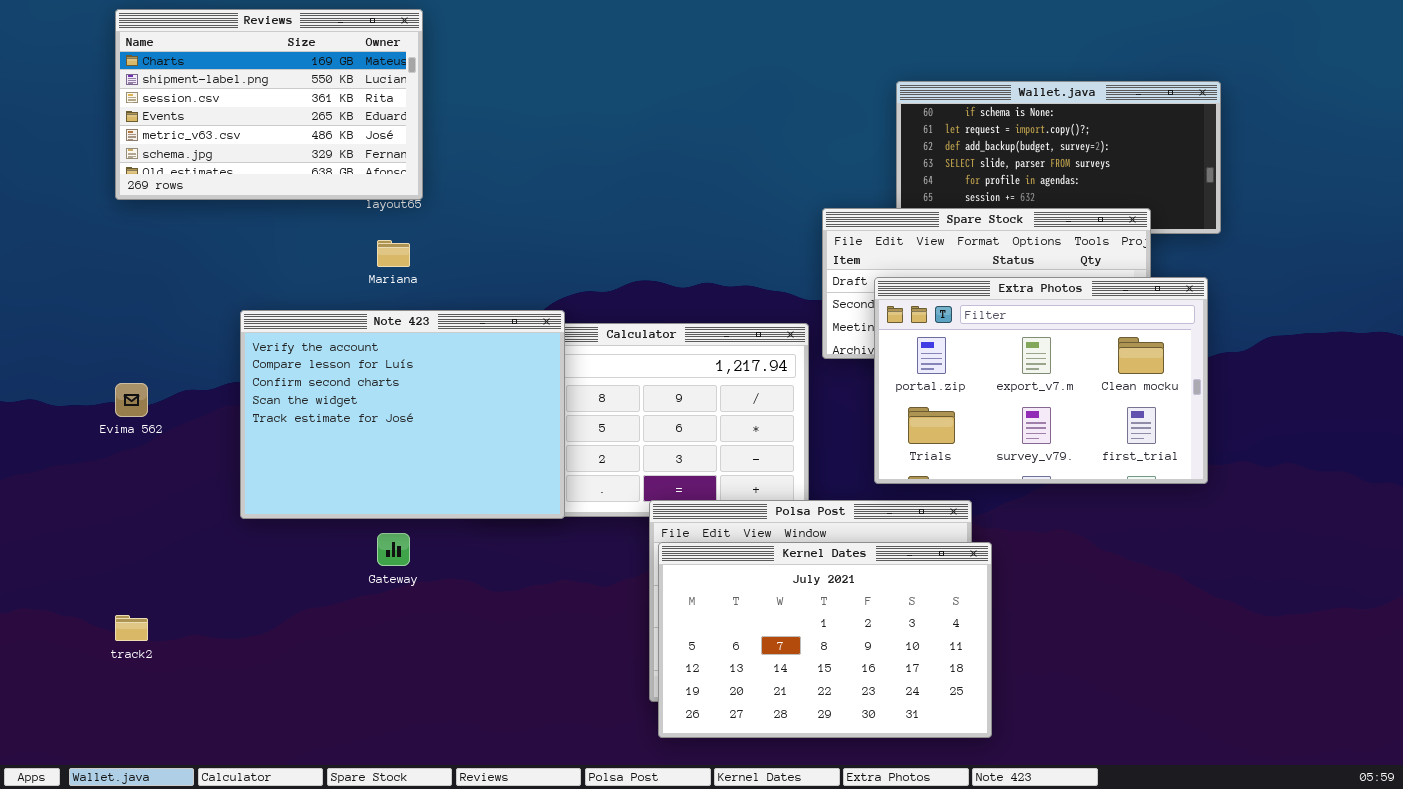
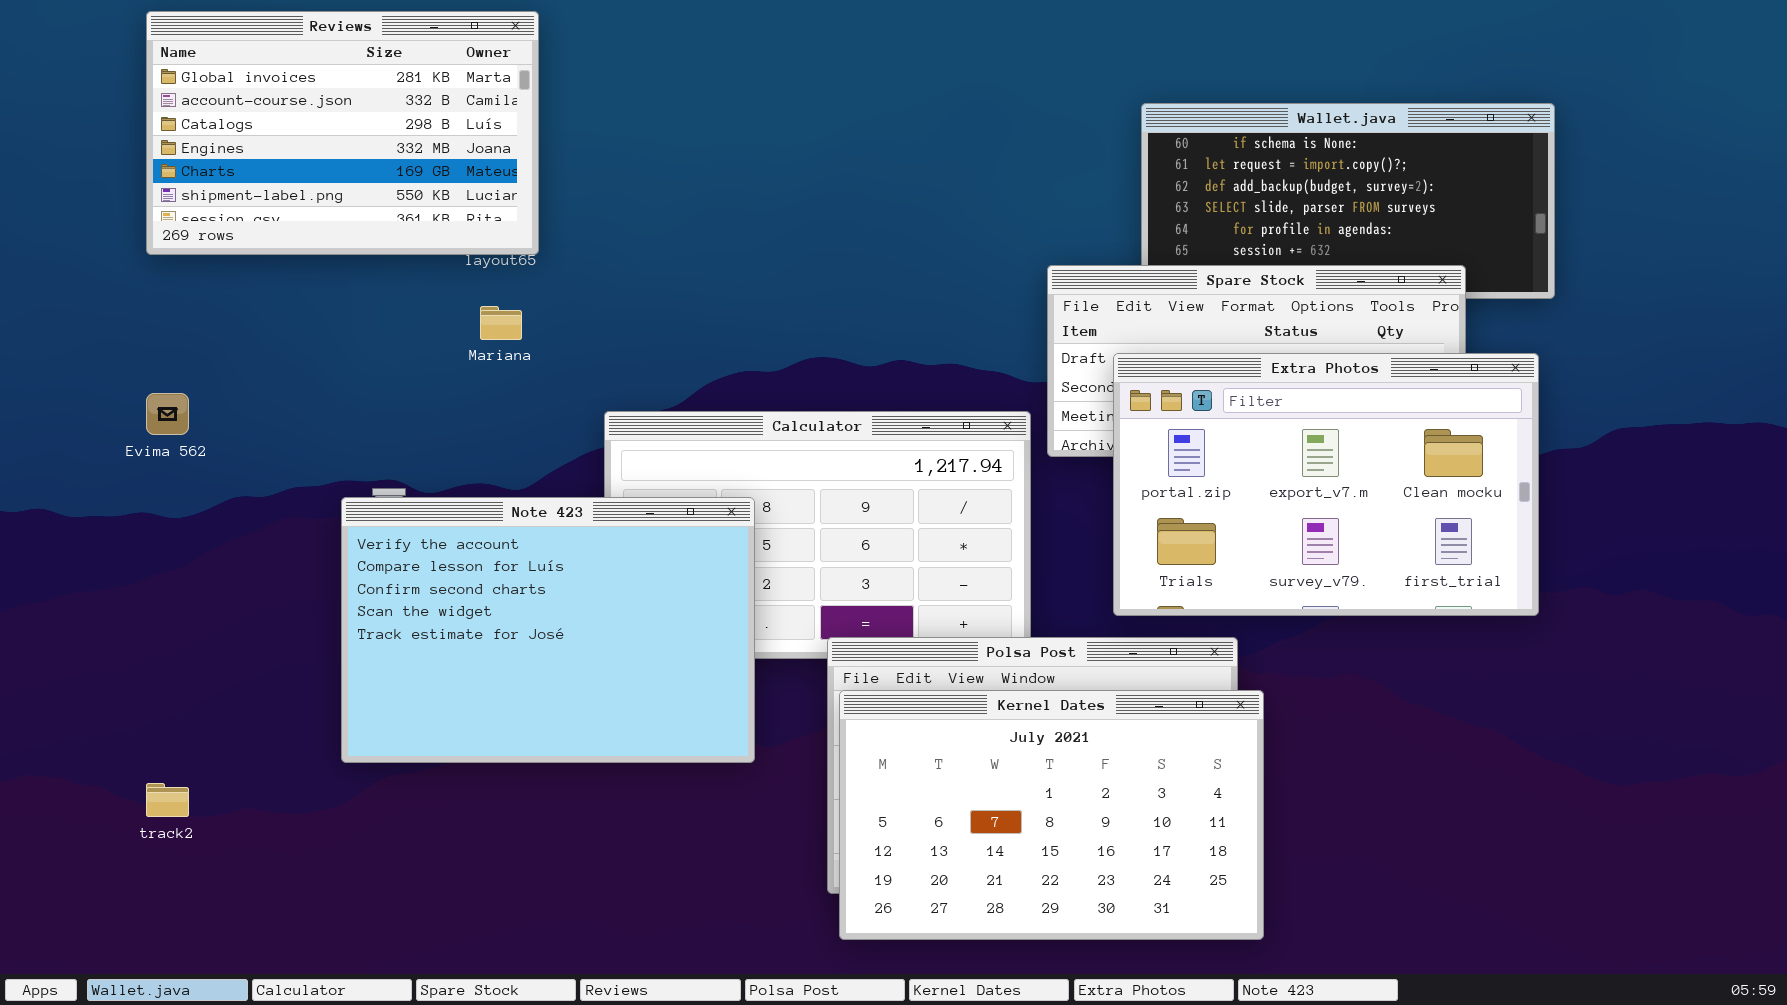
Reviews: [115,9,423,200] -> [146,11,539,255], scrolled up 4 rows
Note 423: [240,310,565,519] -> [341,497,755,763], moved
Evima 562: [115,383,148,417] -> [146,393,189,435], moved

